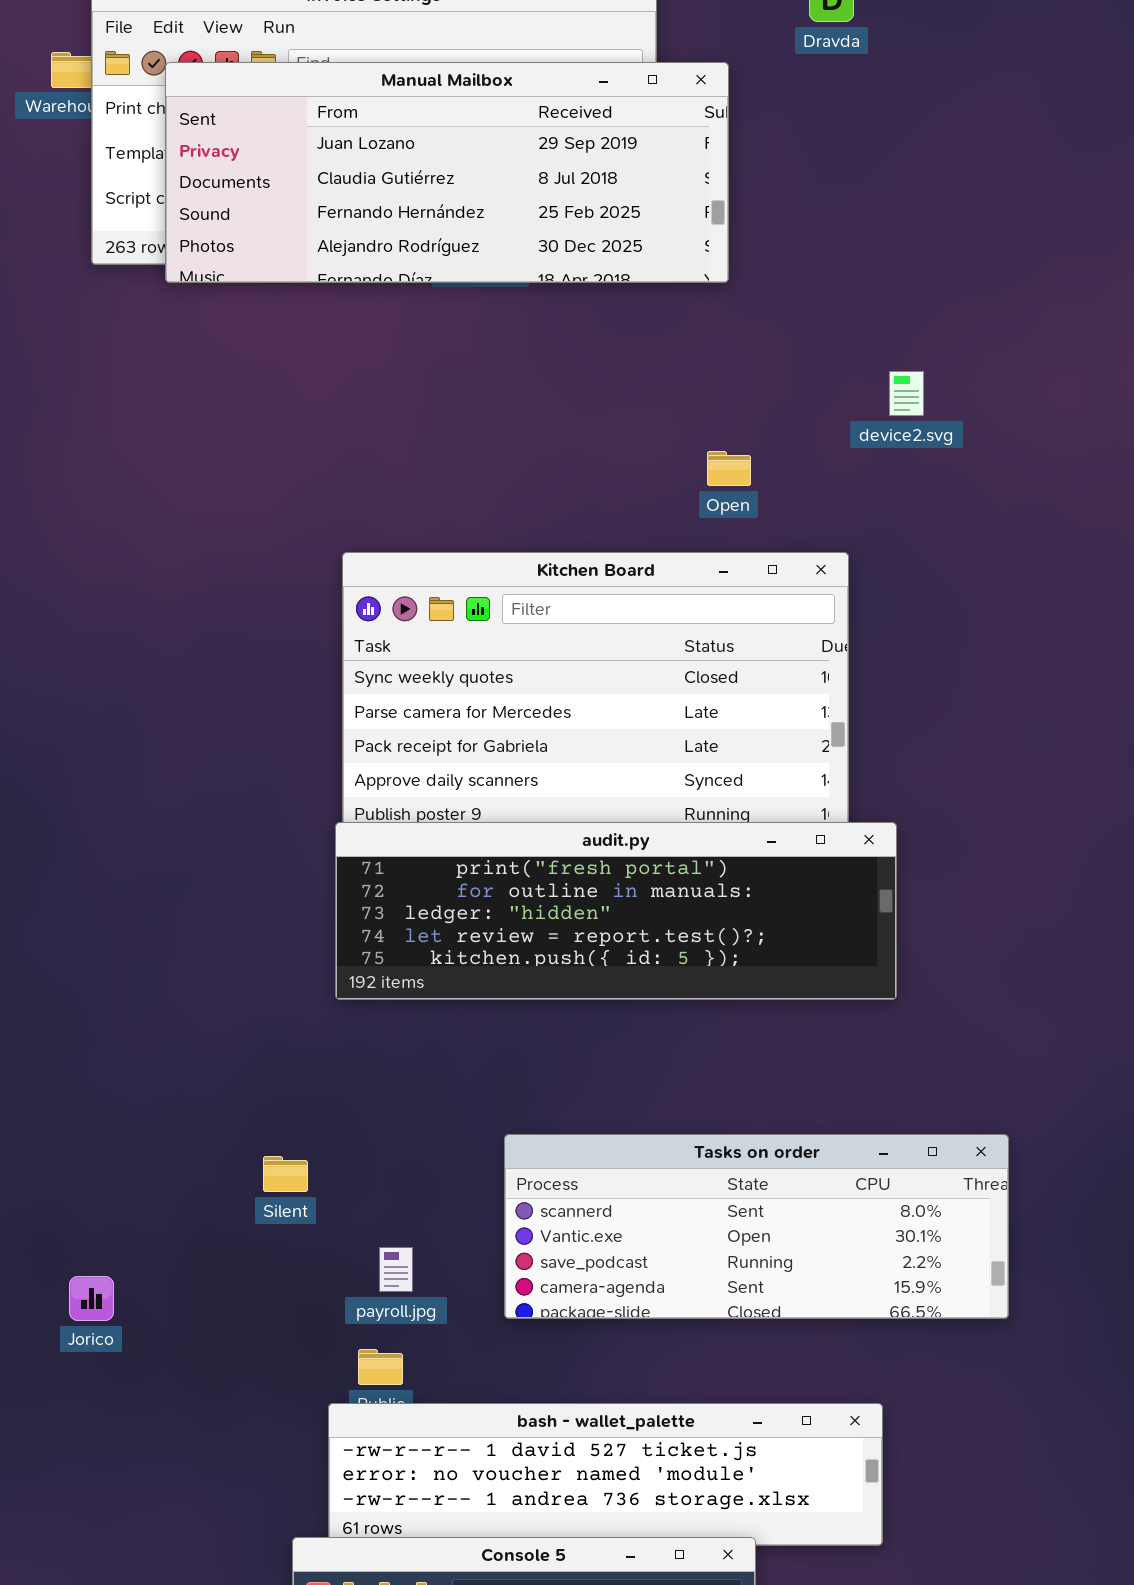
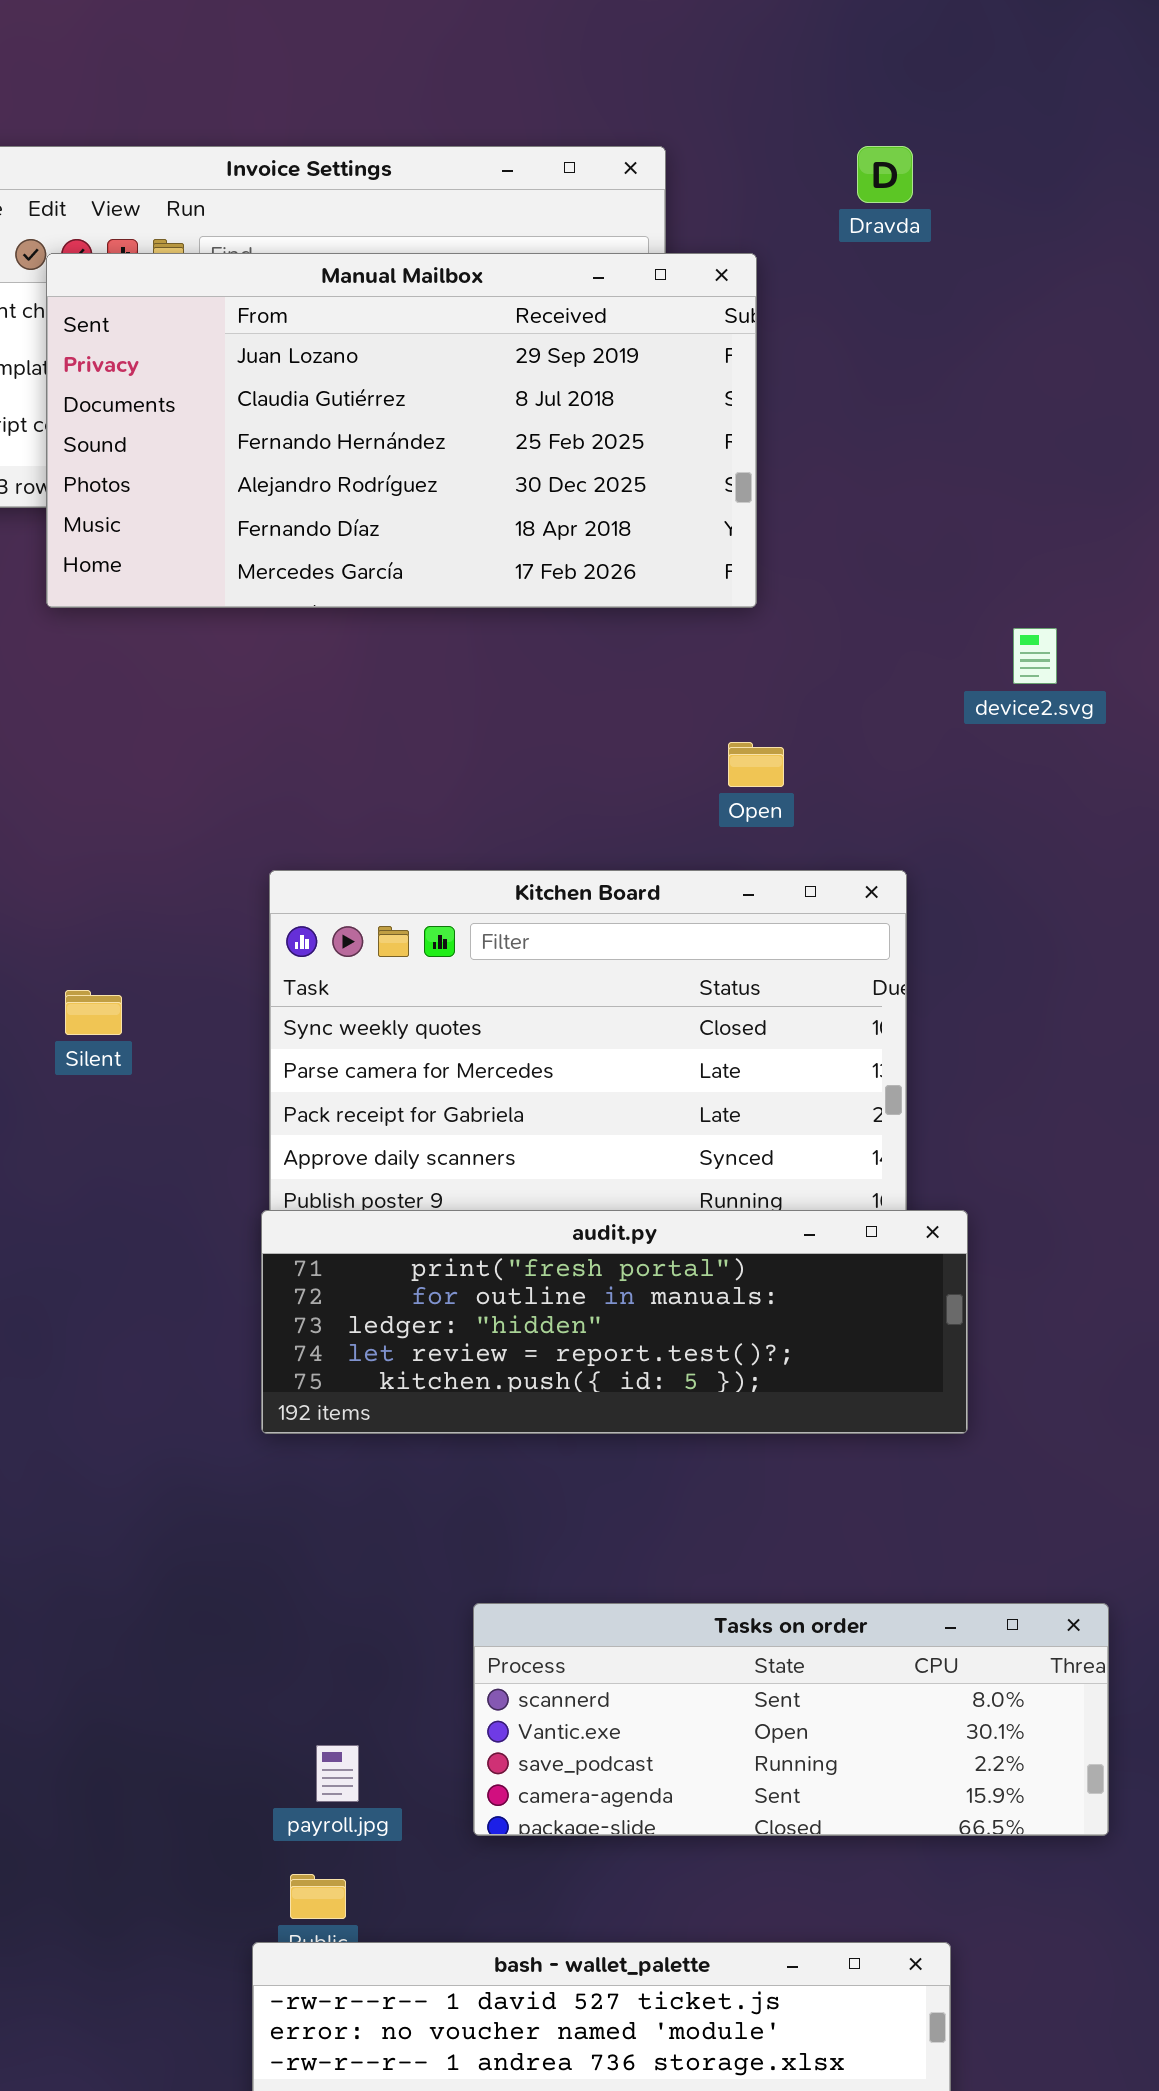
Manual Mailbox: [165,62,729,283] -> [46,253,757,608], resized
device2.svg: [889,371,924,416] -> [1013,628,1057,684], moved
Silent: [263,1156,308,1192] -> [65,990,122,1035], moved

